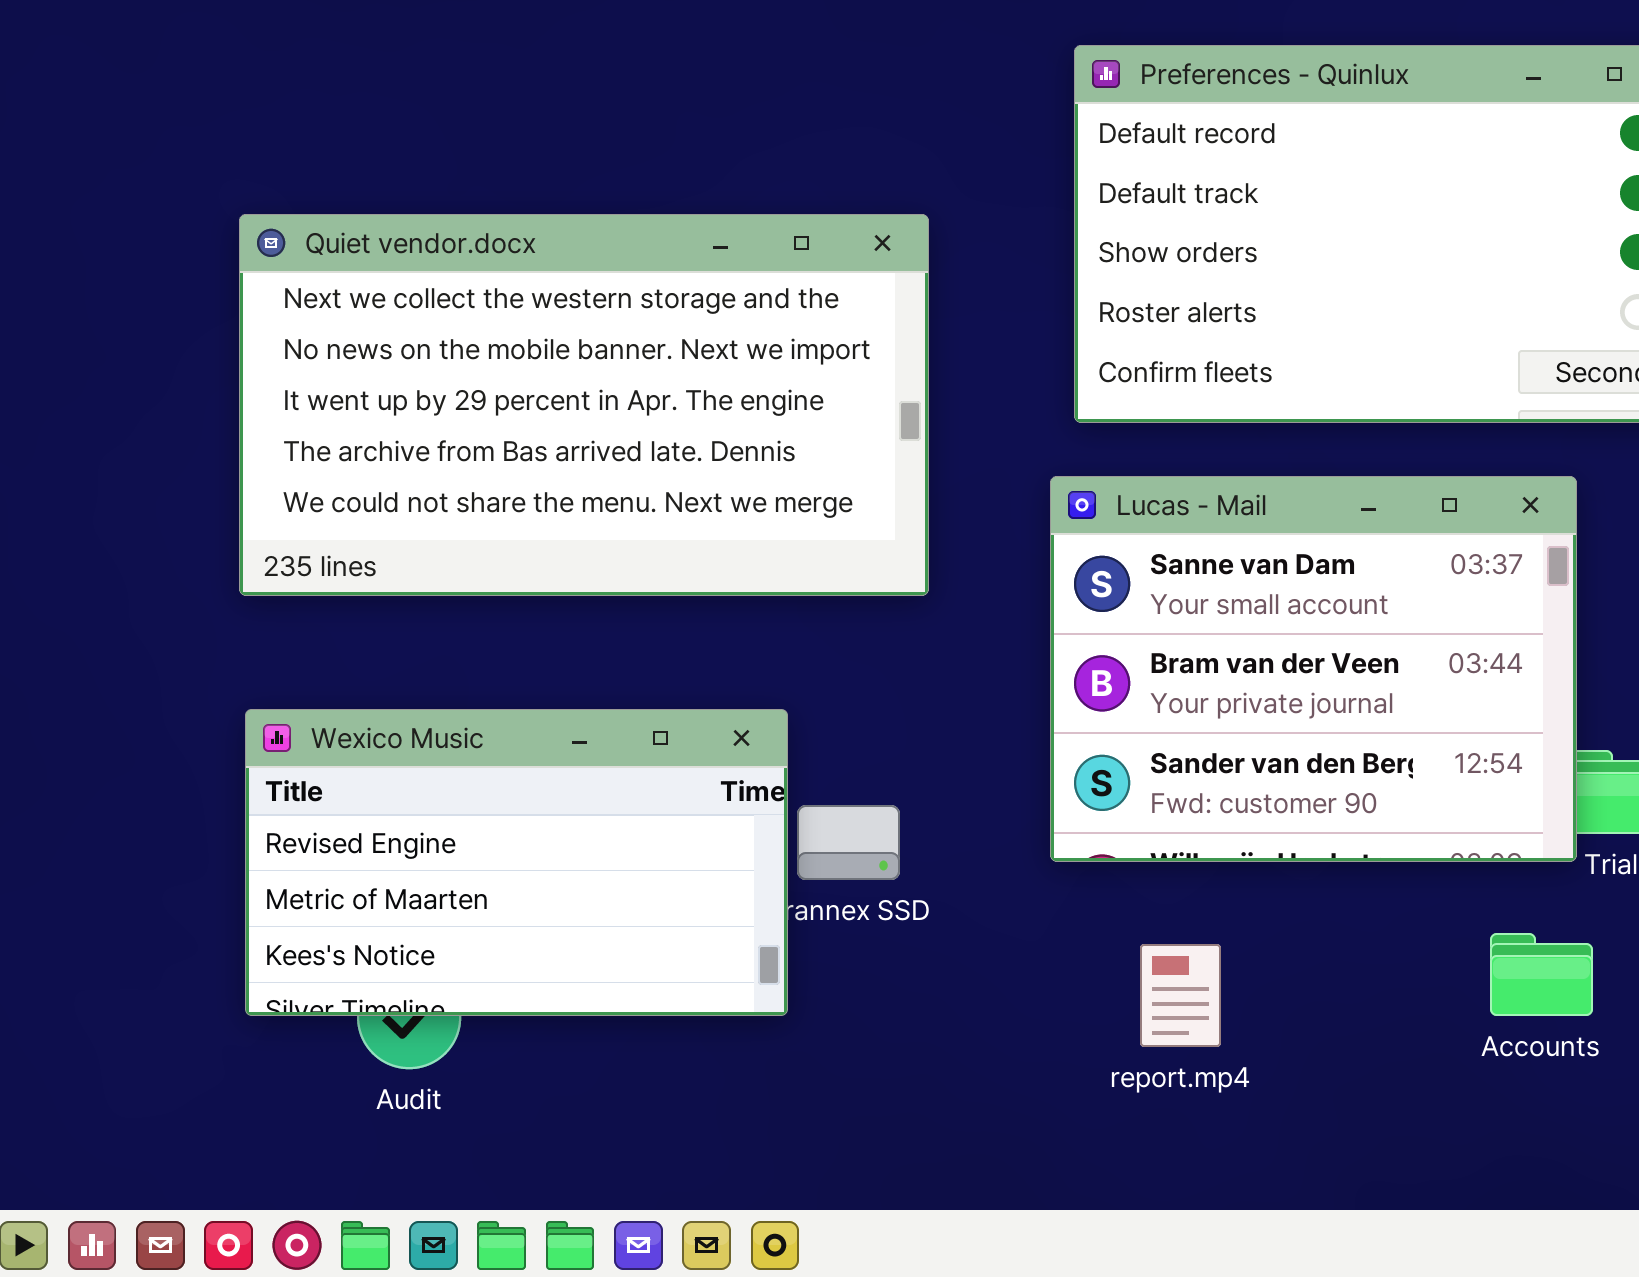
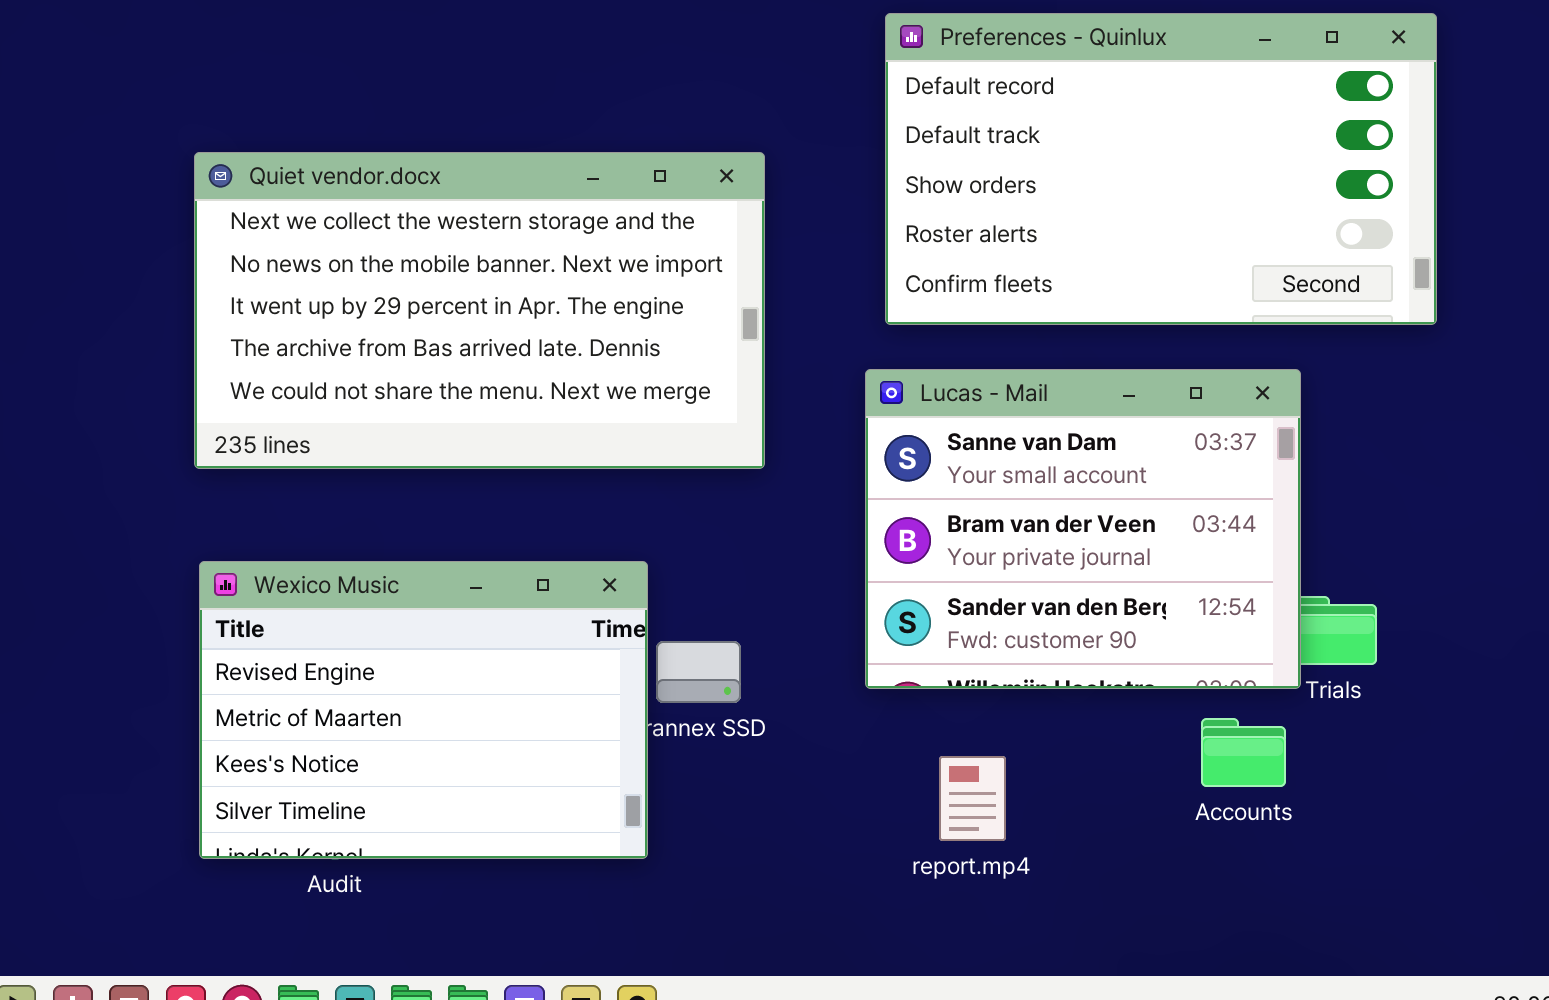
Wexico Music: [245,709,788,1016] -> [199,561,648,859], resized
Accounts: [1490,933,1593,1016] -> [1201,718,1286,787], moved

